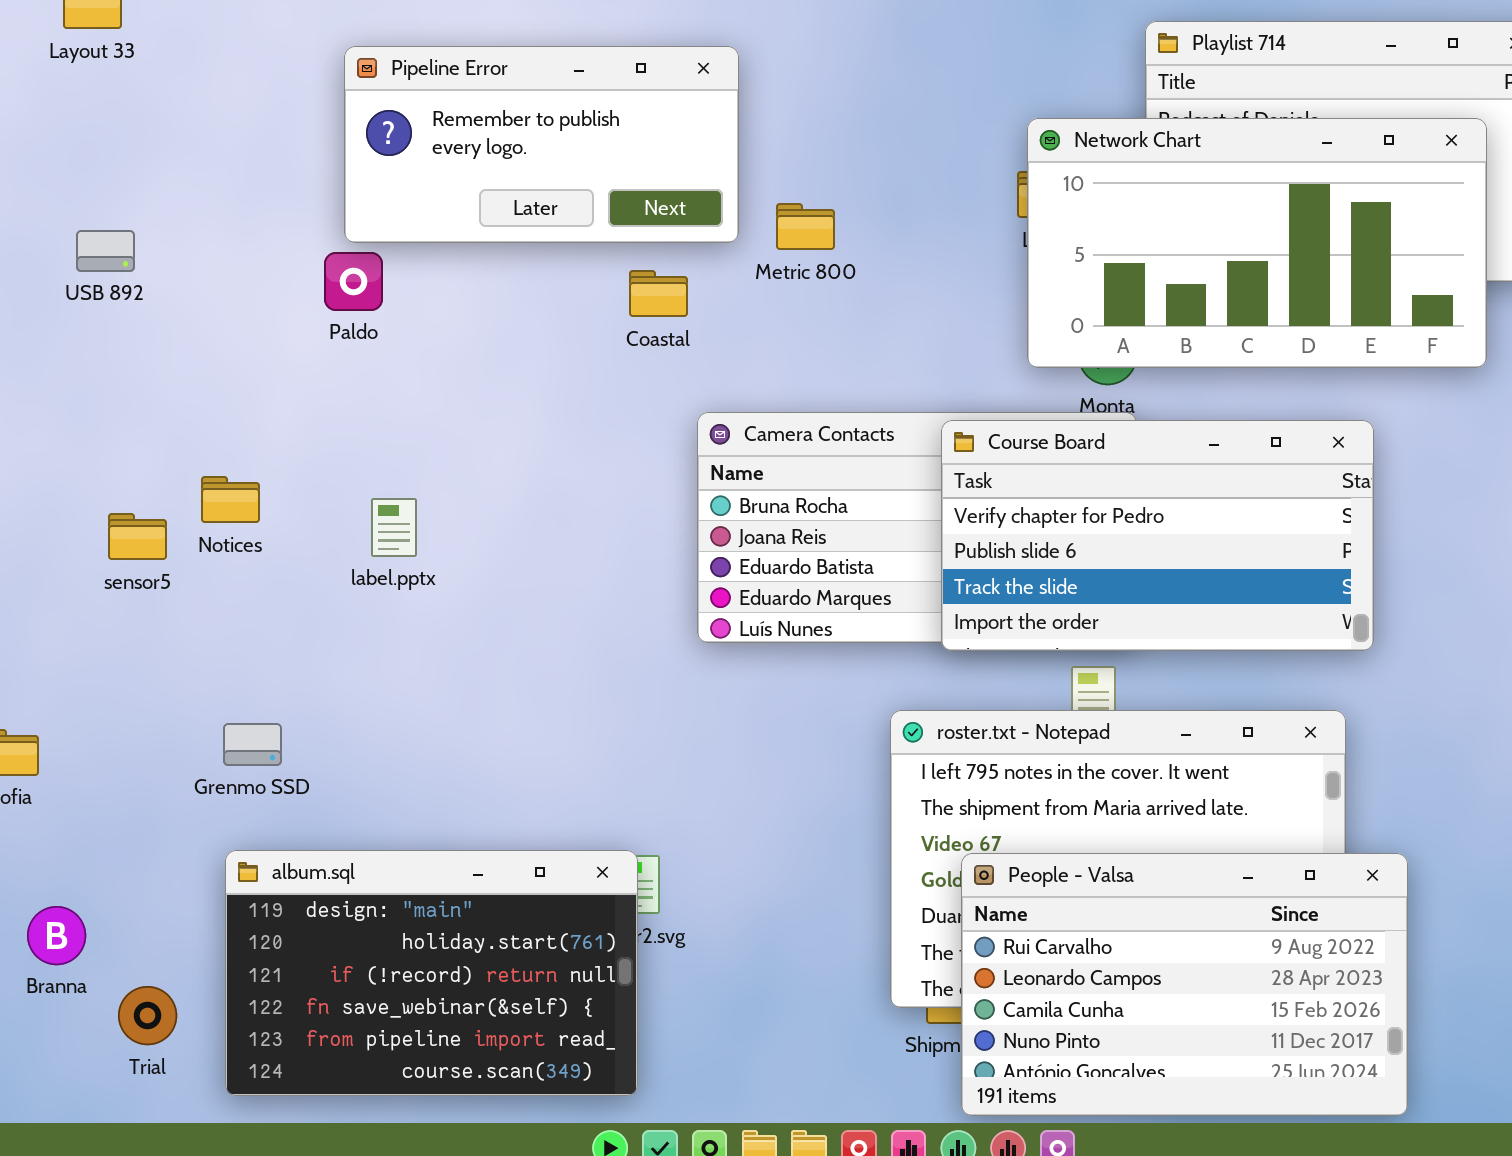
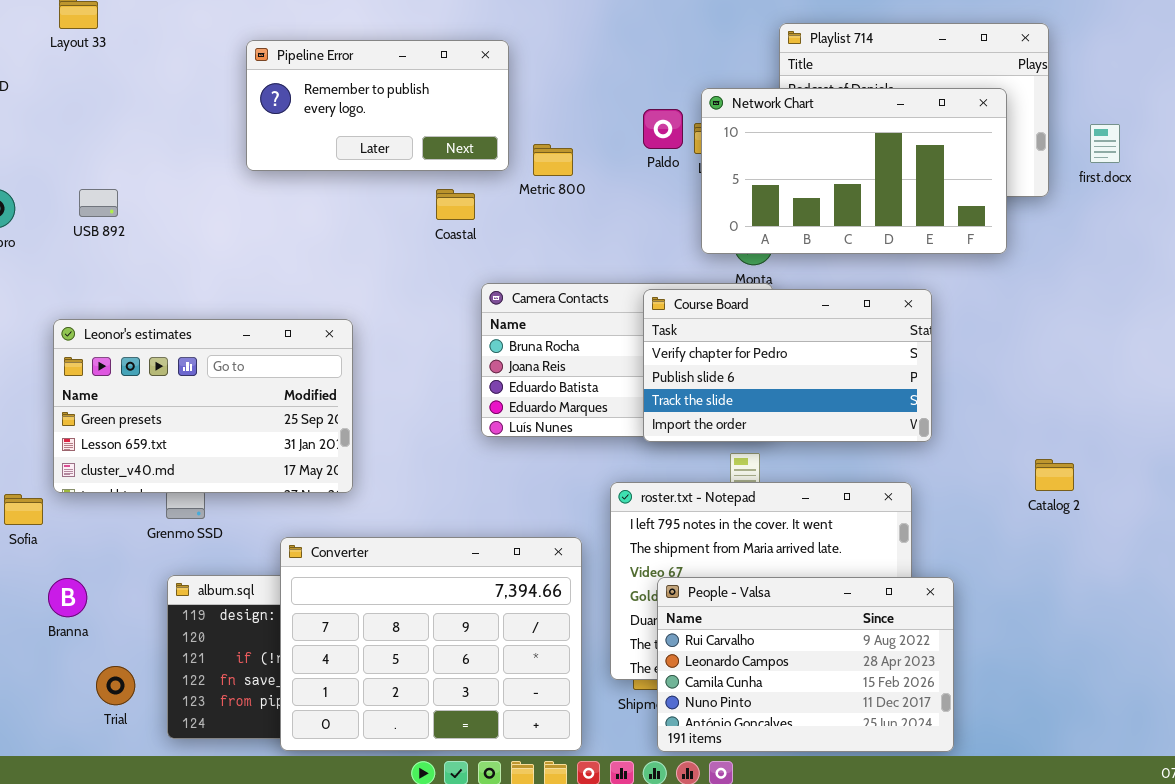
USB 892: [76,230,135,272] -> [79,189,118,217], moved
Paldo: [324,252,383,311] -> [643,109,683,149], moved
Leonor's estimates: none -> [53,319,353,493], opened
Converter: none -> [280,537,582,751], opened
Branna: [27,906,86,965] -> [48,578,87,617], moved

